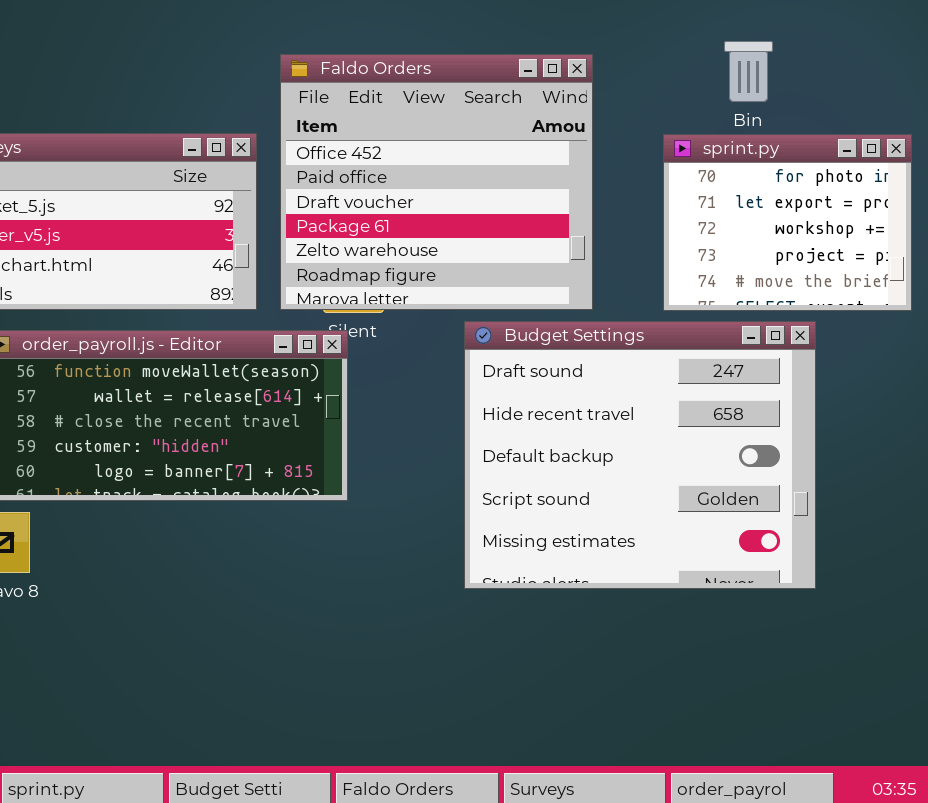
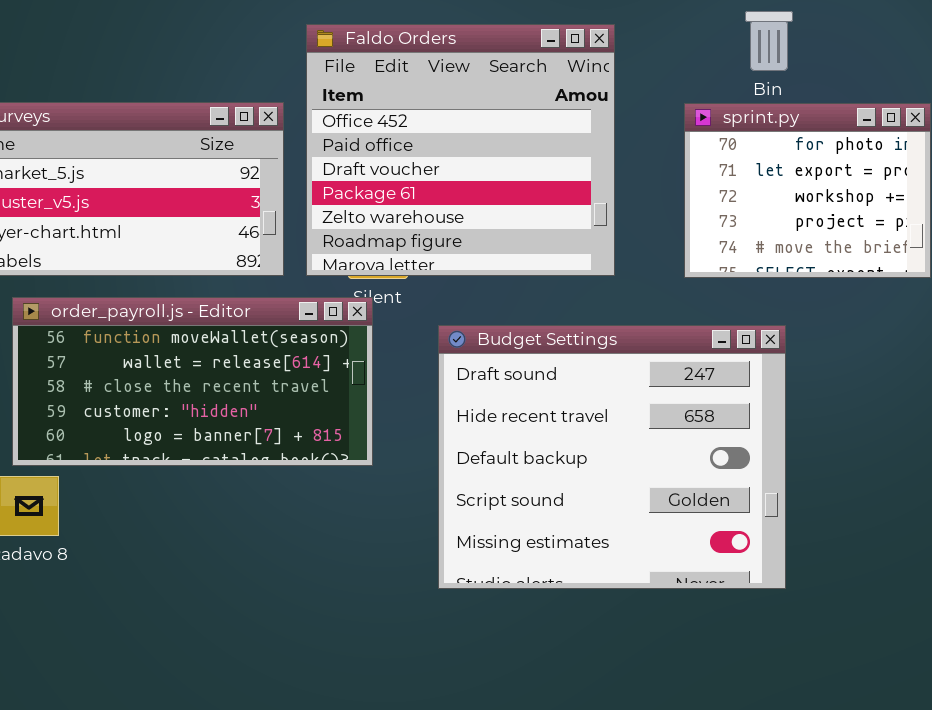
Budget Settings: [464,321,816,589] -> [438,325,786,589], moved

